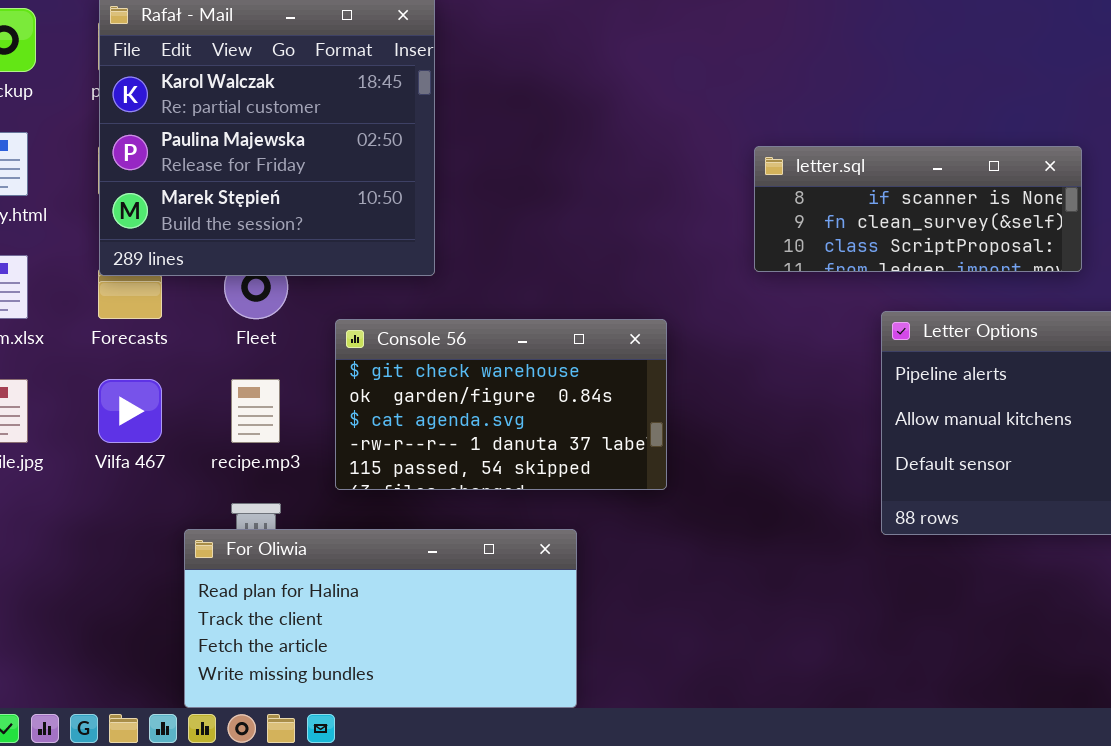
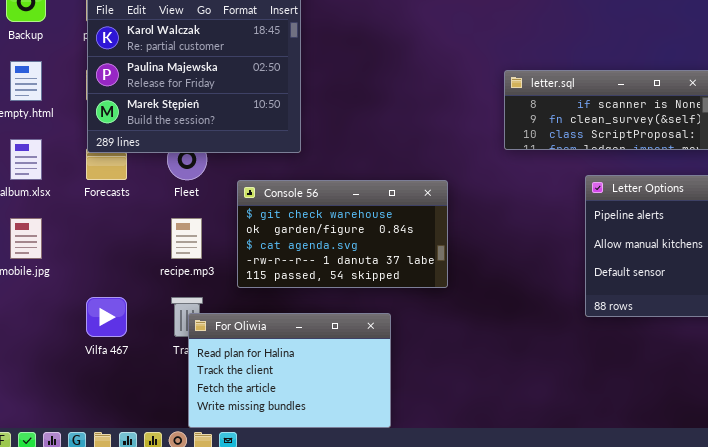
Vilfa 467: [98,379,162,443] -> [86,297,127,337], moved
For Oliwia: [184,529,577,708] -> [188,313,391,428], resized

